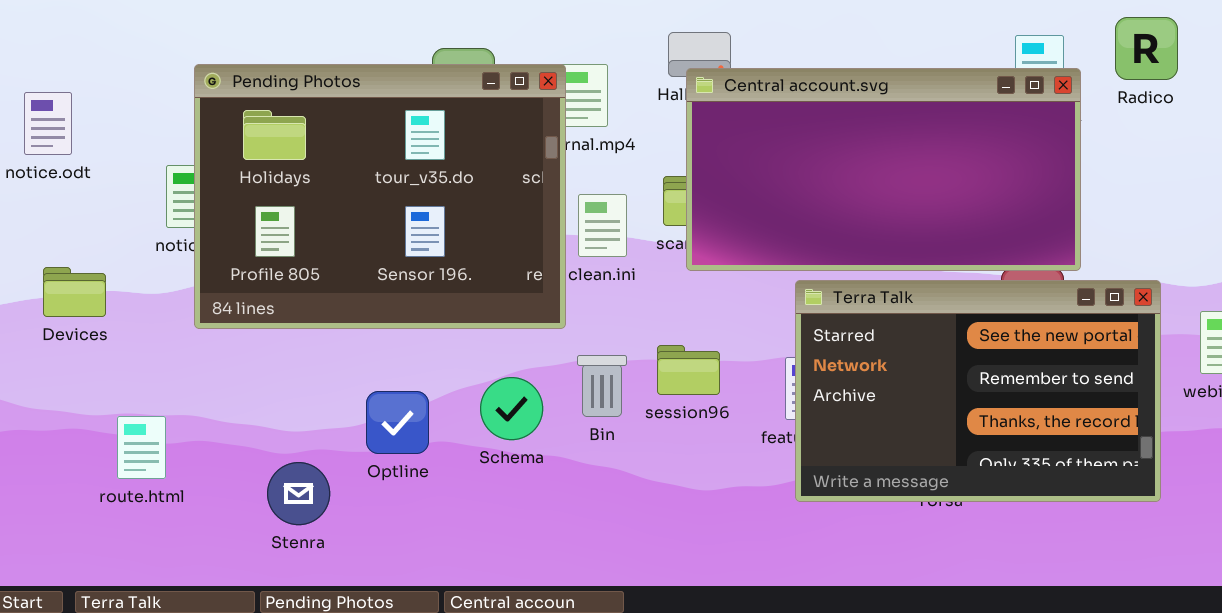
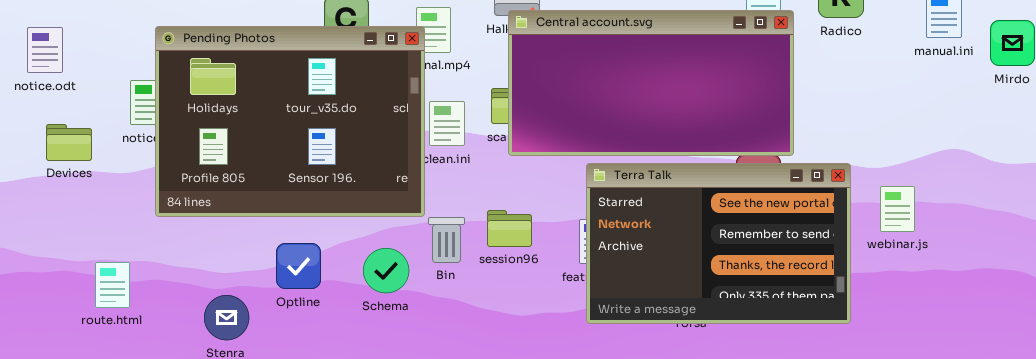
Pending Photos: [194,64,566,329] -> [155,26,425,217], moved
Devices: [43,267,106,317] -> [46,124,92,161], moved
Schema: [480,377,543,440] -> [363,248,409,293], moved

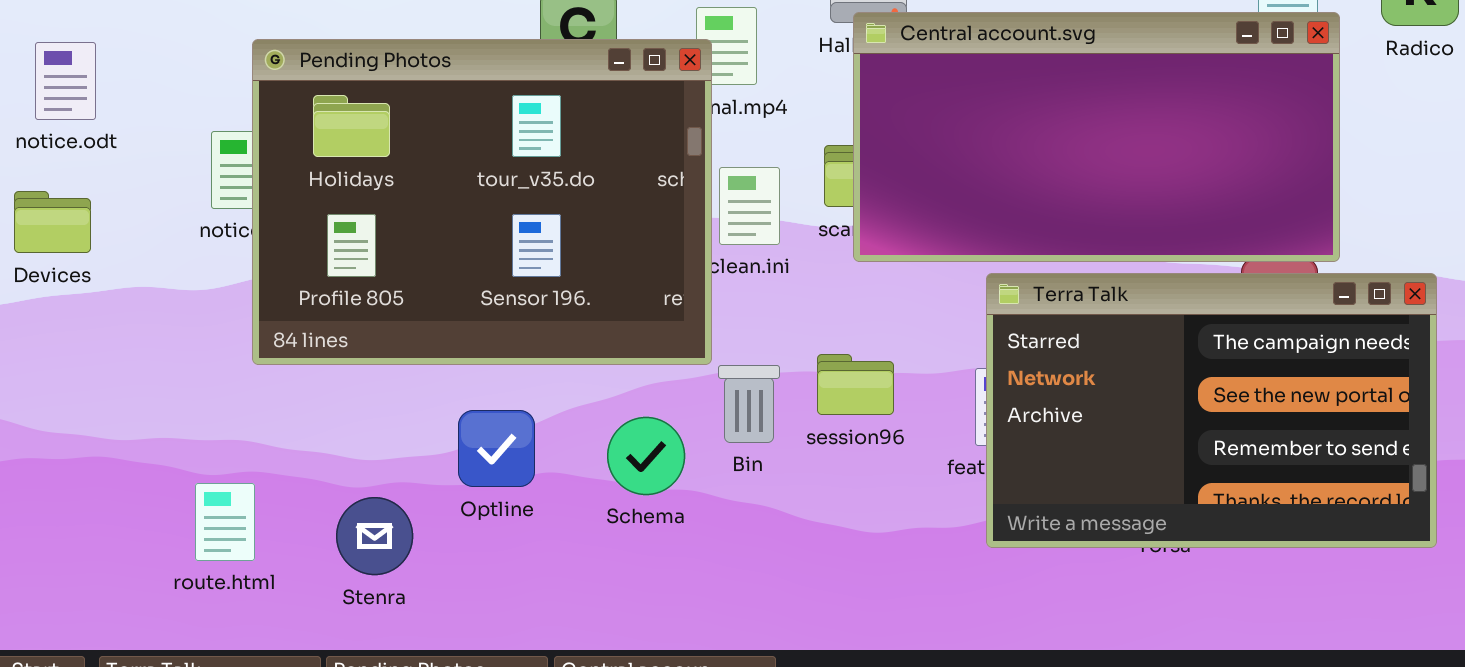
Devices: [46,124,92,161] -> [14,191,91,253], moved
Terra Talk: [586,163,851,324] -> [986,273,1437,548], scrolled up 1 row
route.html: [95,262,130,308] -> [195,483,255,561], moved

